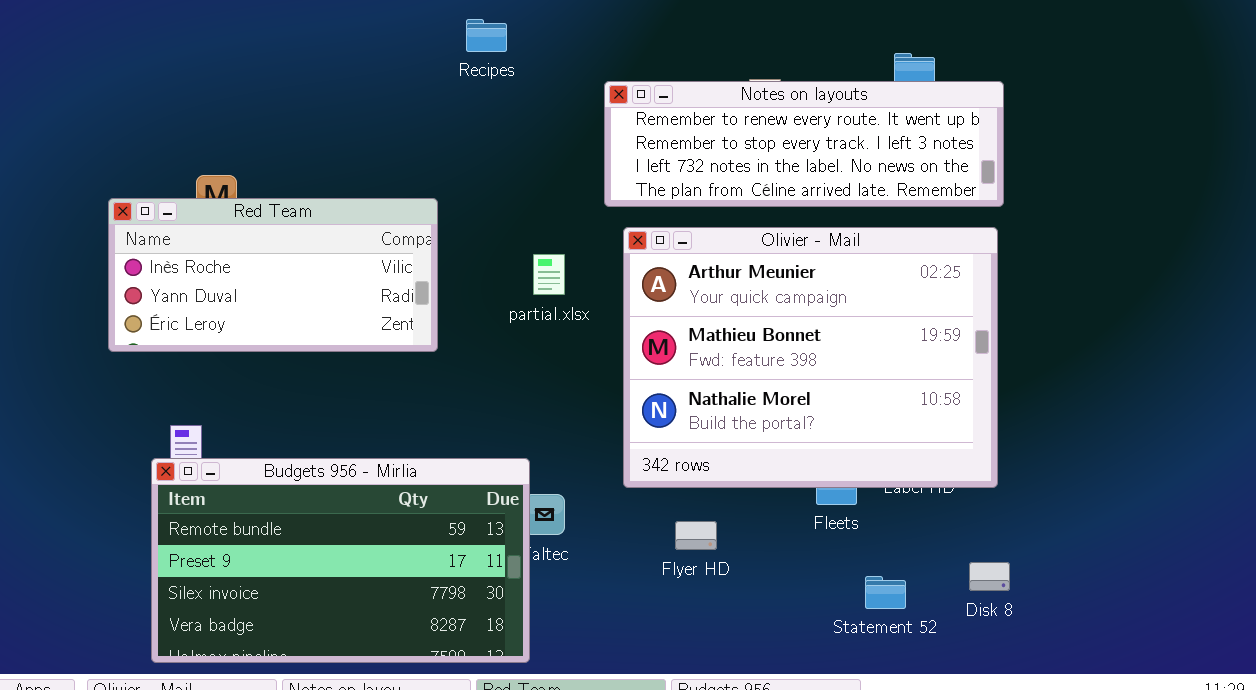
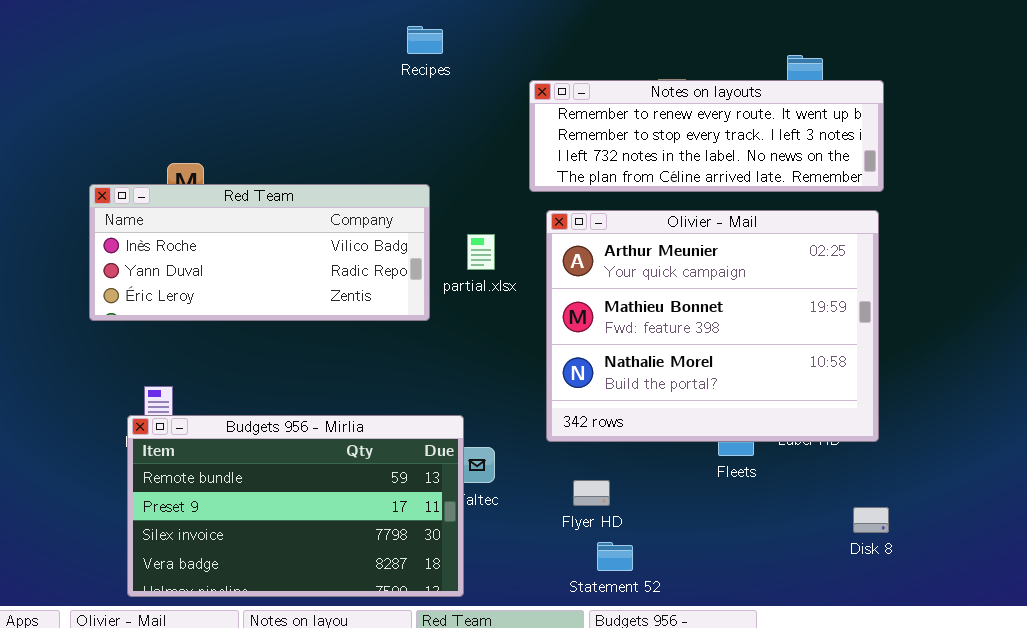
Red Team: [108,198,438,352] -> [89,184,430,321], resized
Flyer HD: [675,521,717,550] -> [573,480,610,506], moved
Statement 52: [865,576,906,609] -> [597,542,633,571], moved

